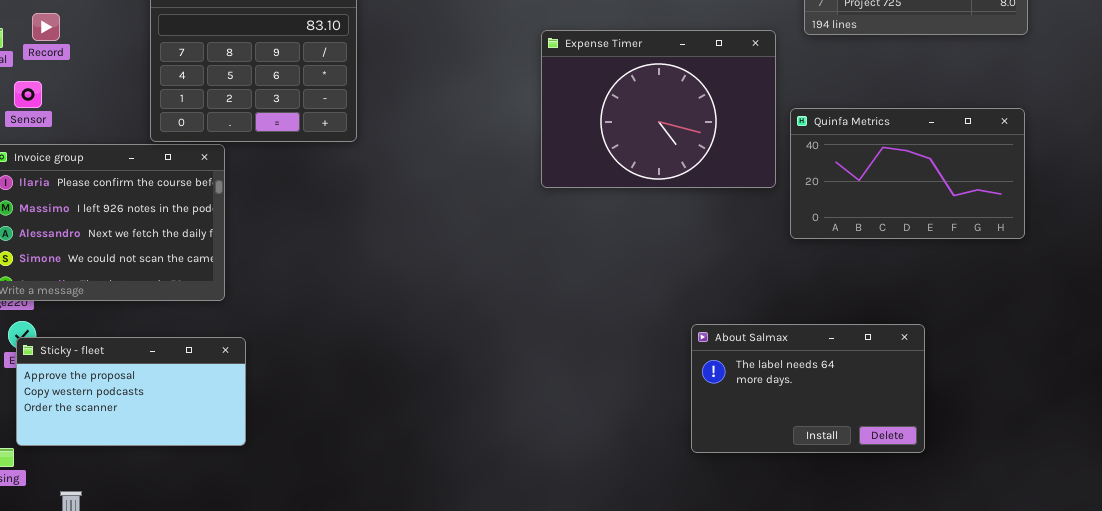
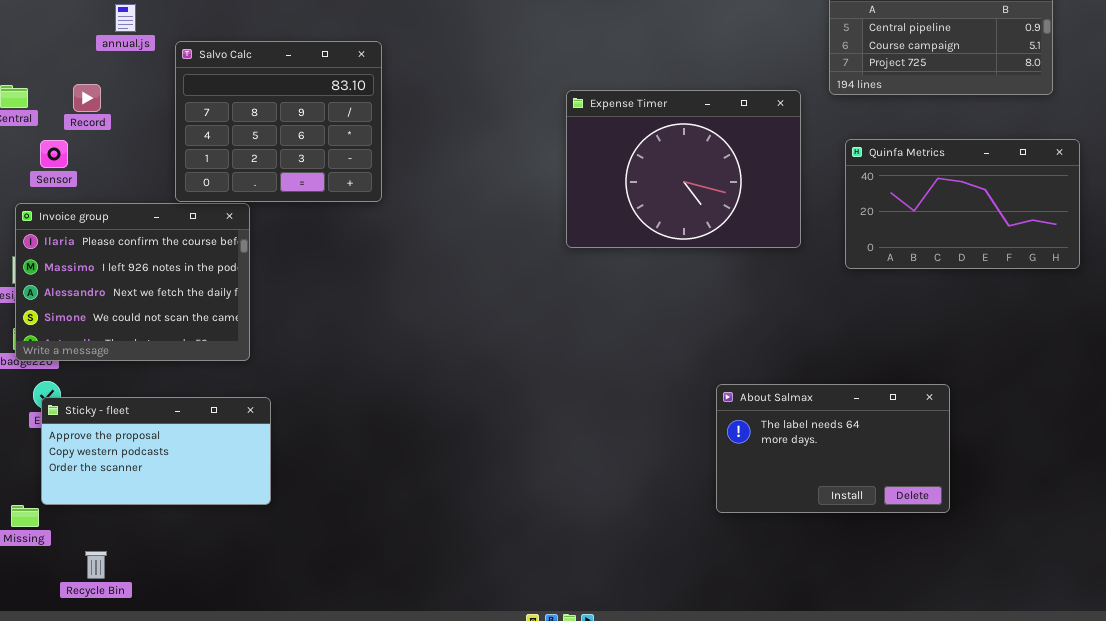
Record: [32,13,60,41] -> [73,84,101,112], moved
Quinfa Metrics: [790,108,1025,239] -> [845,139,1080,269], moved

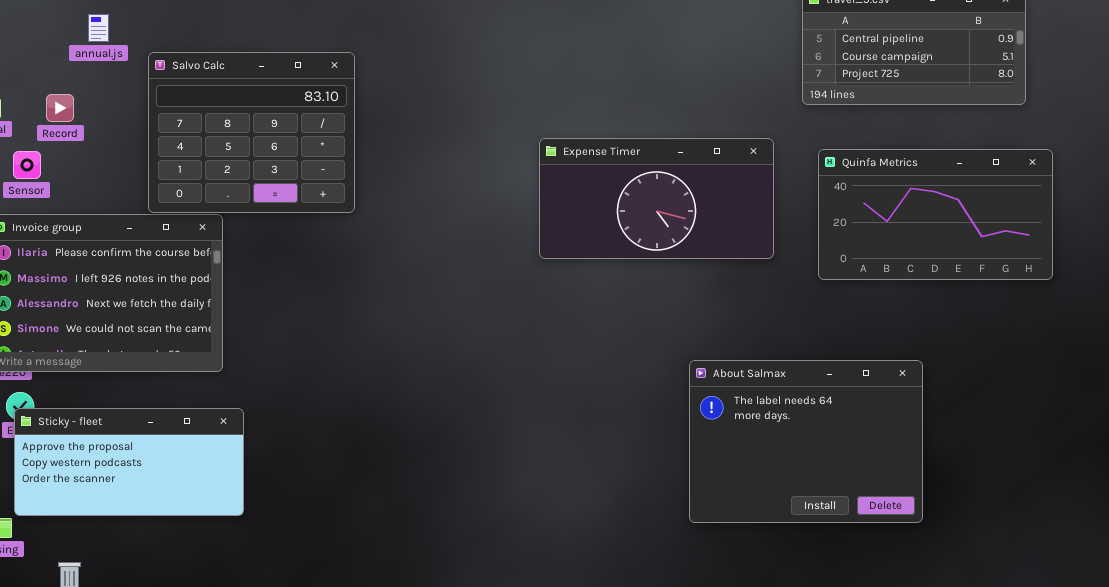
Expense Timer: [566,90,801,248] -> [539,138,774,259], resized
About Salmax: [716,384,950,513] -> [689,360,923,523], resized

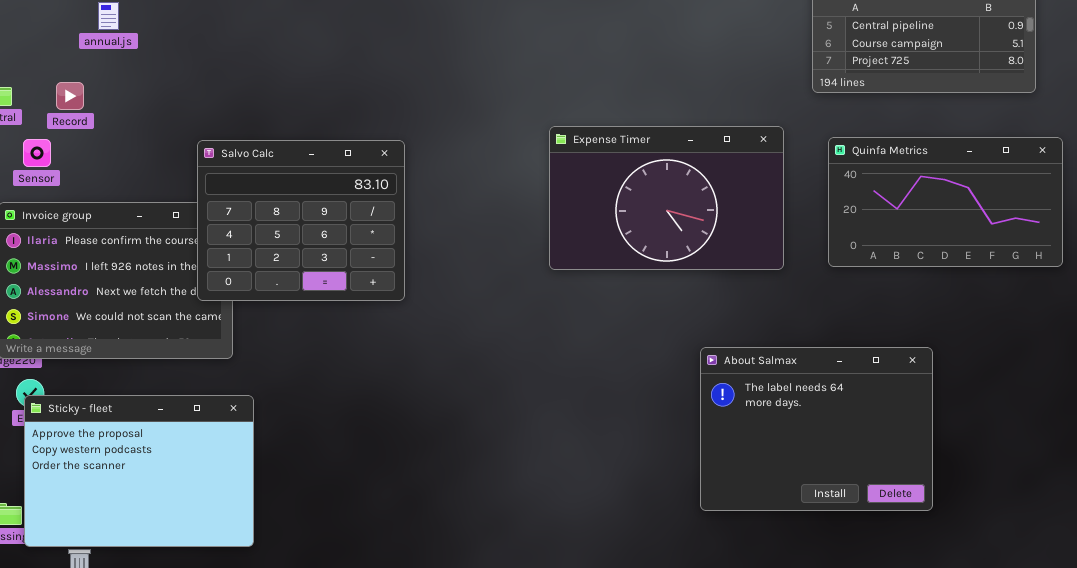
Salvo Calc: [148,52,355,213] -> [197,140,405,301], moved
Expense Timer: [539,138,774,259] -> [549,126,784,270], resized
Sticky - fleet: [14,408,244,516] -> [24,395,254,547], resized

